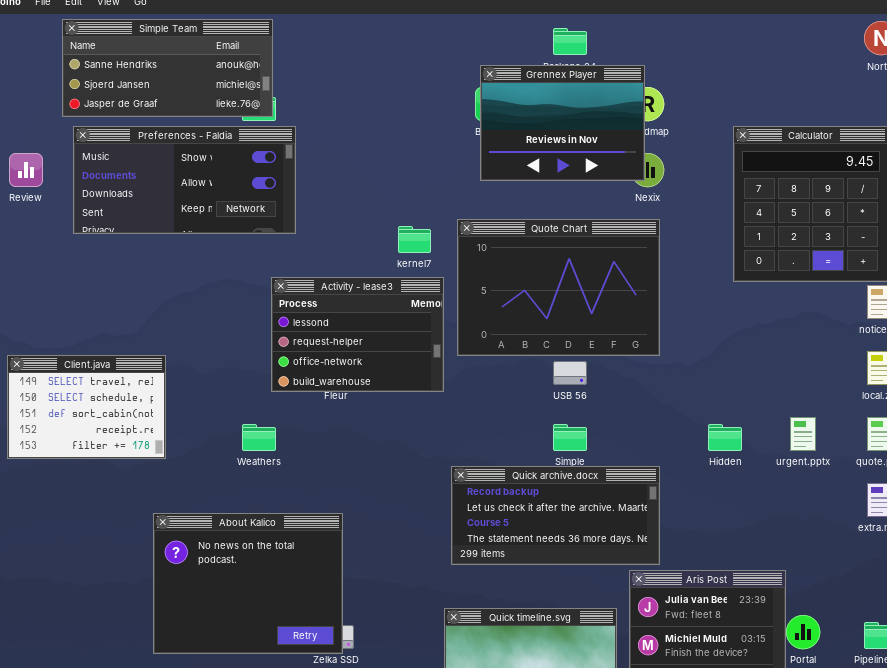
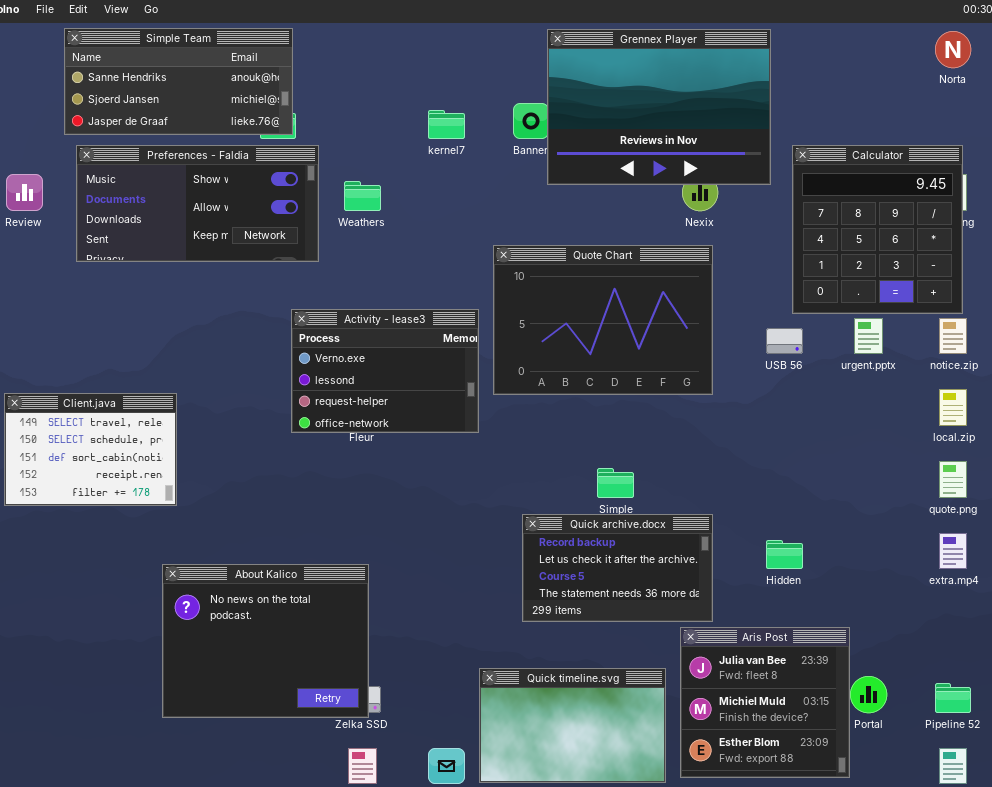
Grennex Player: [480,65,645,181] -> [547,29,771,185], moved, resized
kernel7: [398,226,431,253] -> [428,110,465,139], moved
Activity - lease3: [271,277,444,392] -> [291,309,479,433], scrolled up 1 row
USB 56: [553,361,587,385] -> [766,328,803,354], moved
urgent.pptx: [790,417,816,451] -> [854,318,883,354], moved
Weathers: [242,424,276,451] -> [344,181,381,211], moved
Hidden: [708,424,742,451] -> [766,540,803,569], moved
Quick archive.docx: [451,466,660,565] -> [522,514,713,622], resized

